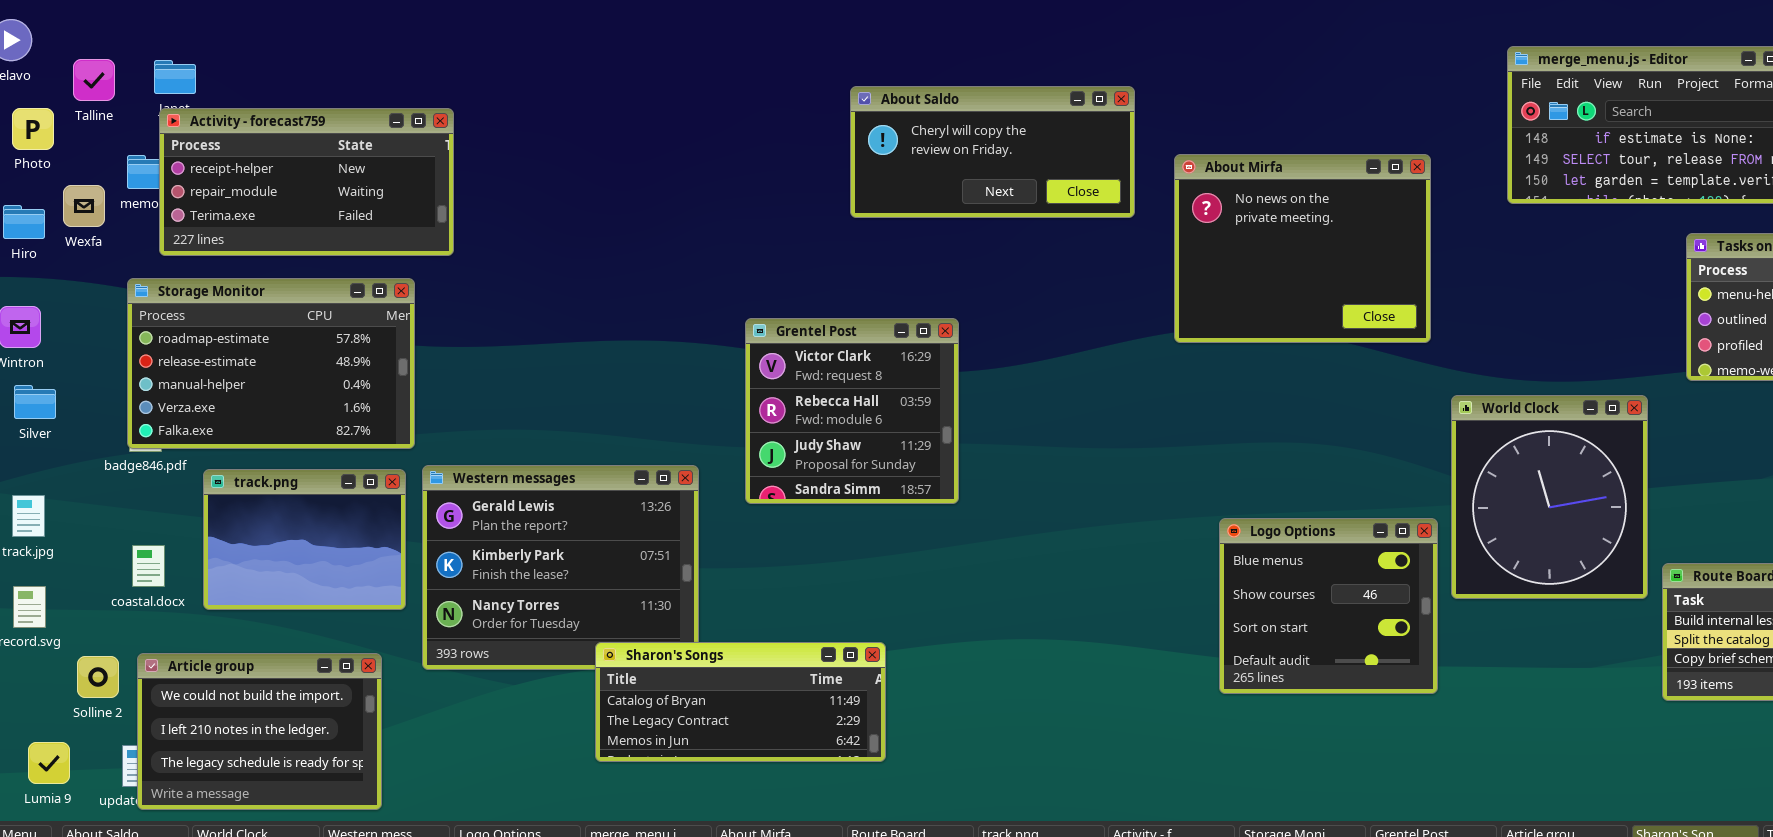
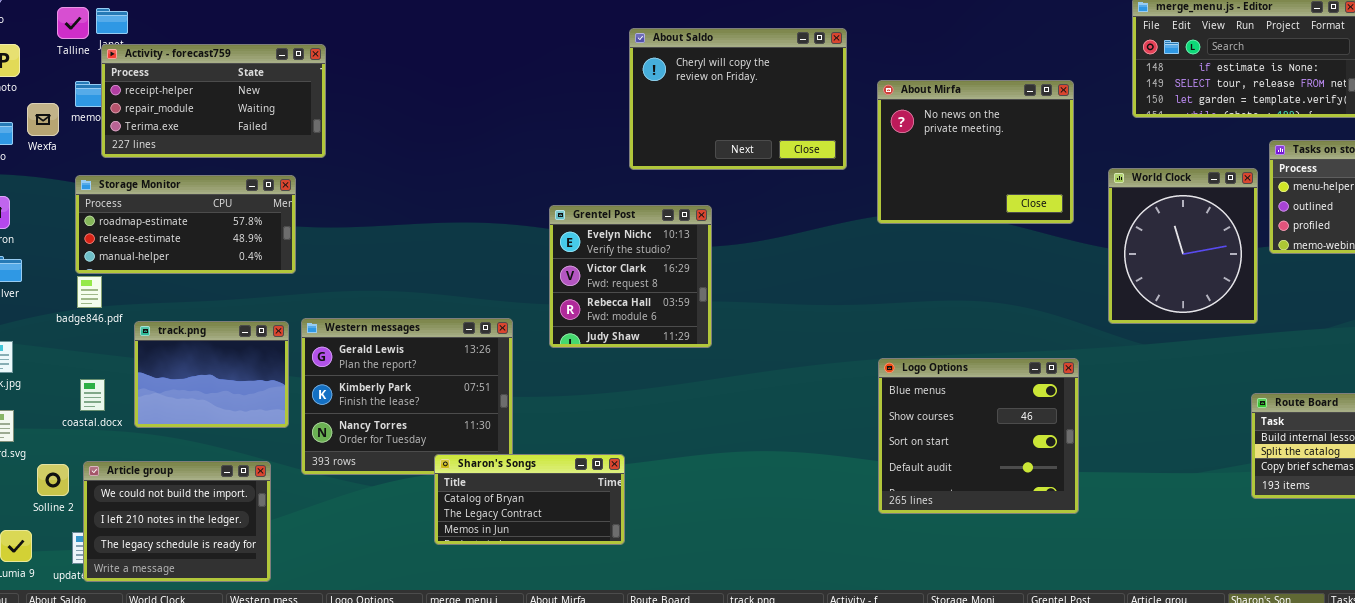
Talline: [73,59,115,101] -> [57,7,89,39], moved
About Saldo: [850,86,1135,218] -> [629,28,847,170], resized
Storage Monitor: [127,278,415,449] -> [75,175,296,274], resized
Grentel Post: [745,318,959,504] -> [549,205,712,348], scrolled up 1 row
World Clock: [1451,395,1648,599] -> [1108,168,1258,324], moved
Logo Options: [1219,518,1438,694] -> [878,358,1079,514], resized
Sharon's Songs: [595,642,886,762] -> [434,454,625,545], resized

